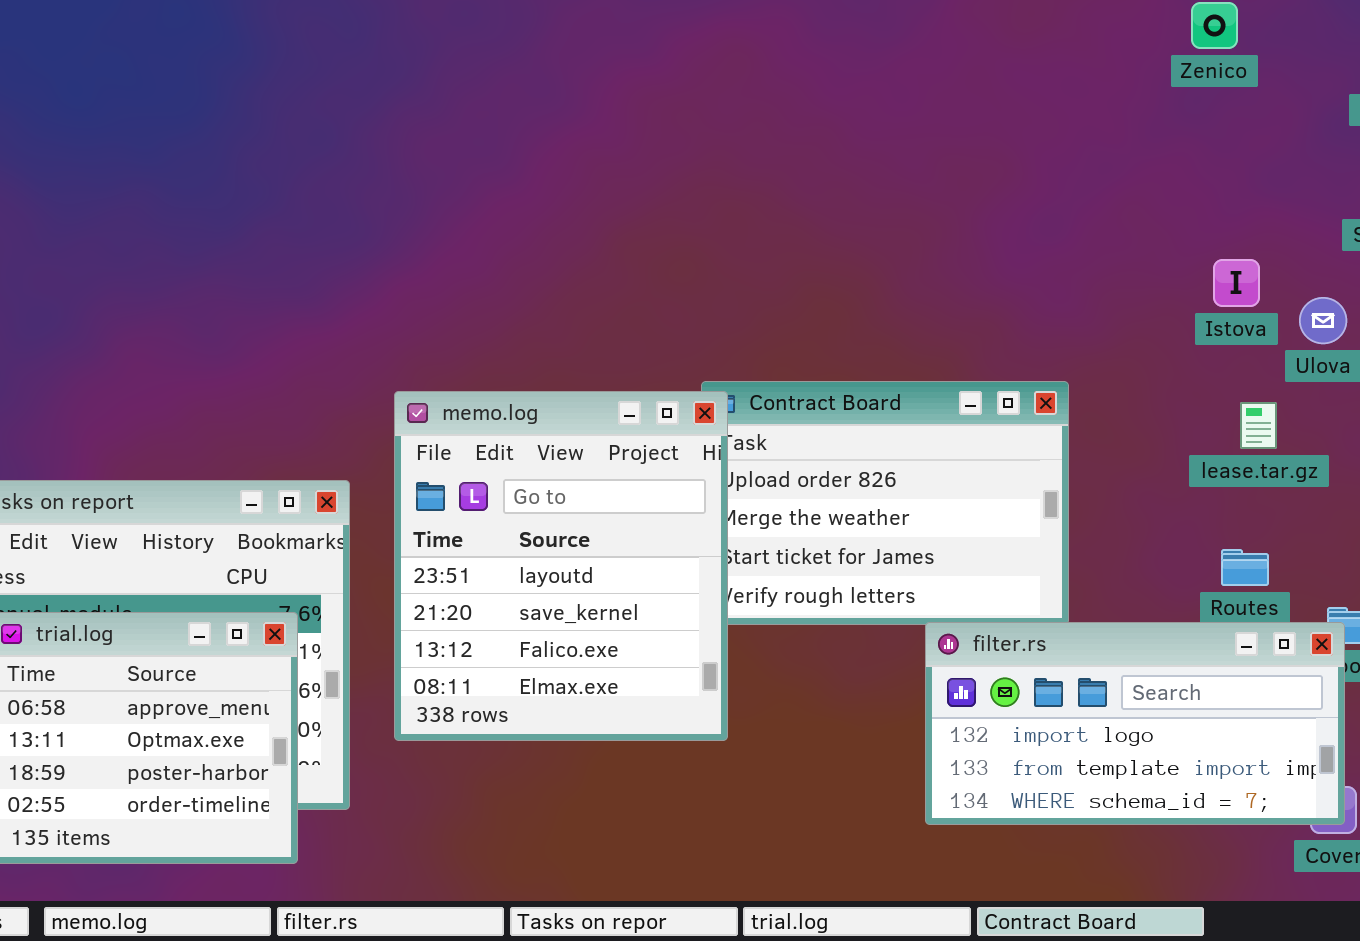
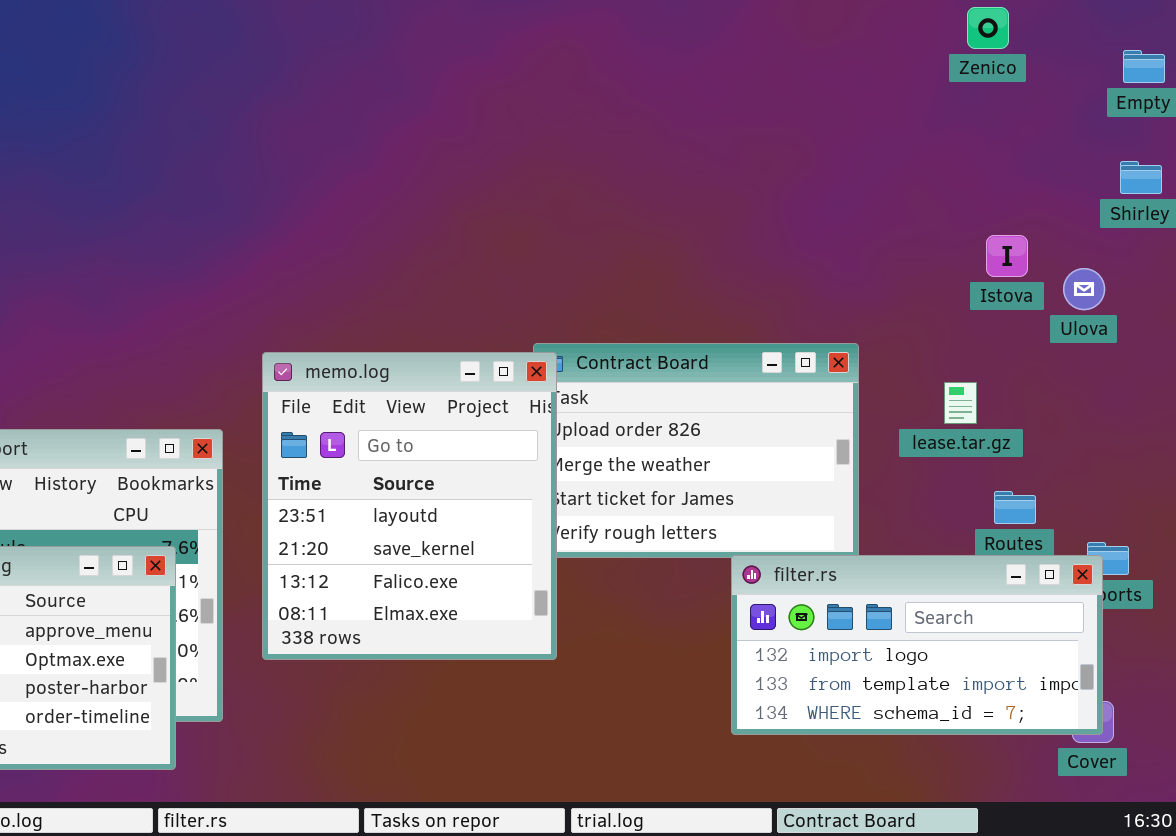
lease.tar.gz: [1240,402,1277,449] -> [944,382,977,424], moved

